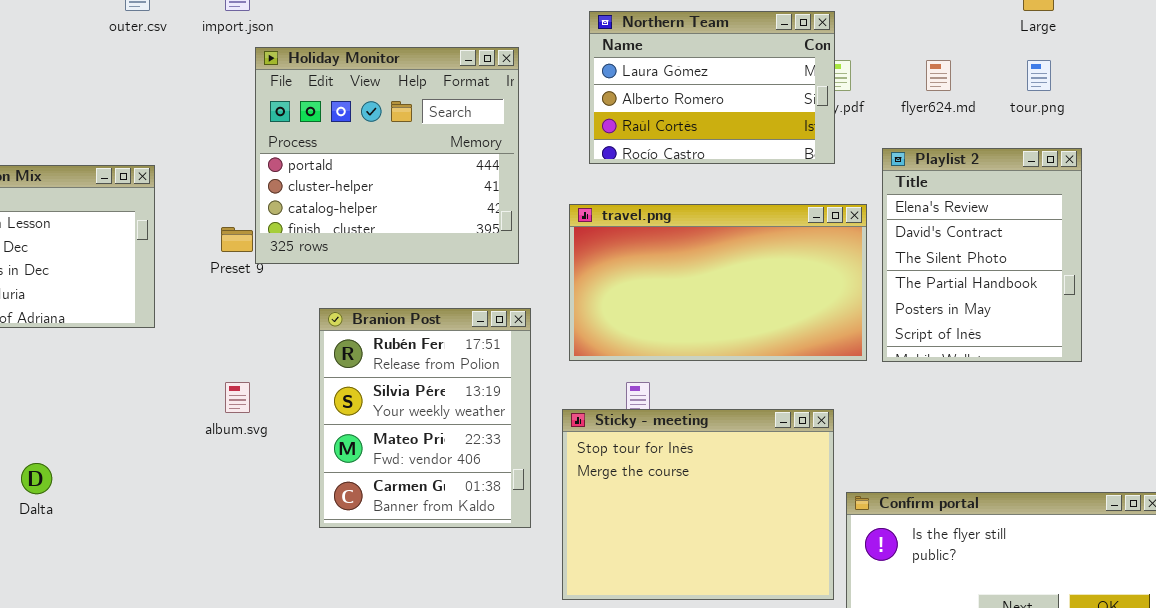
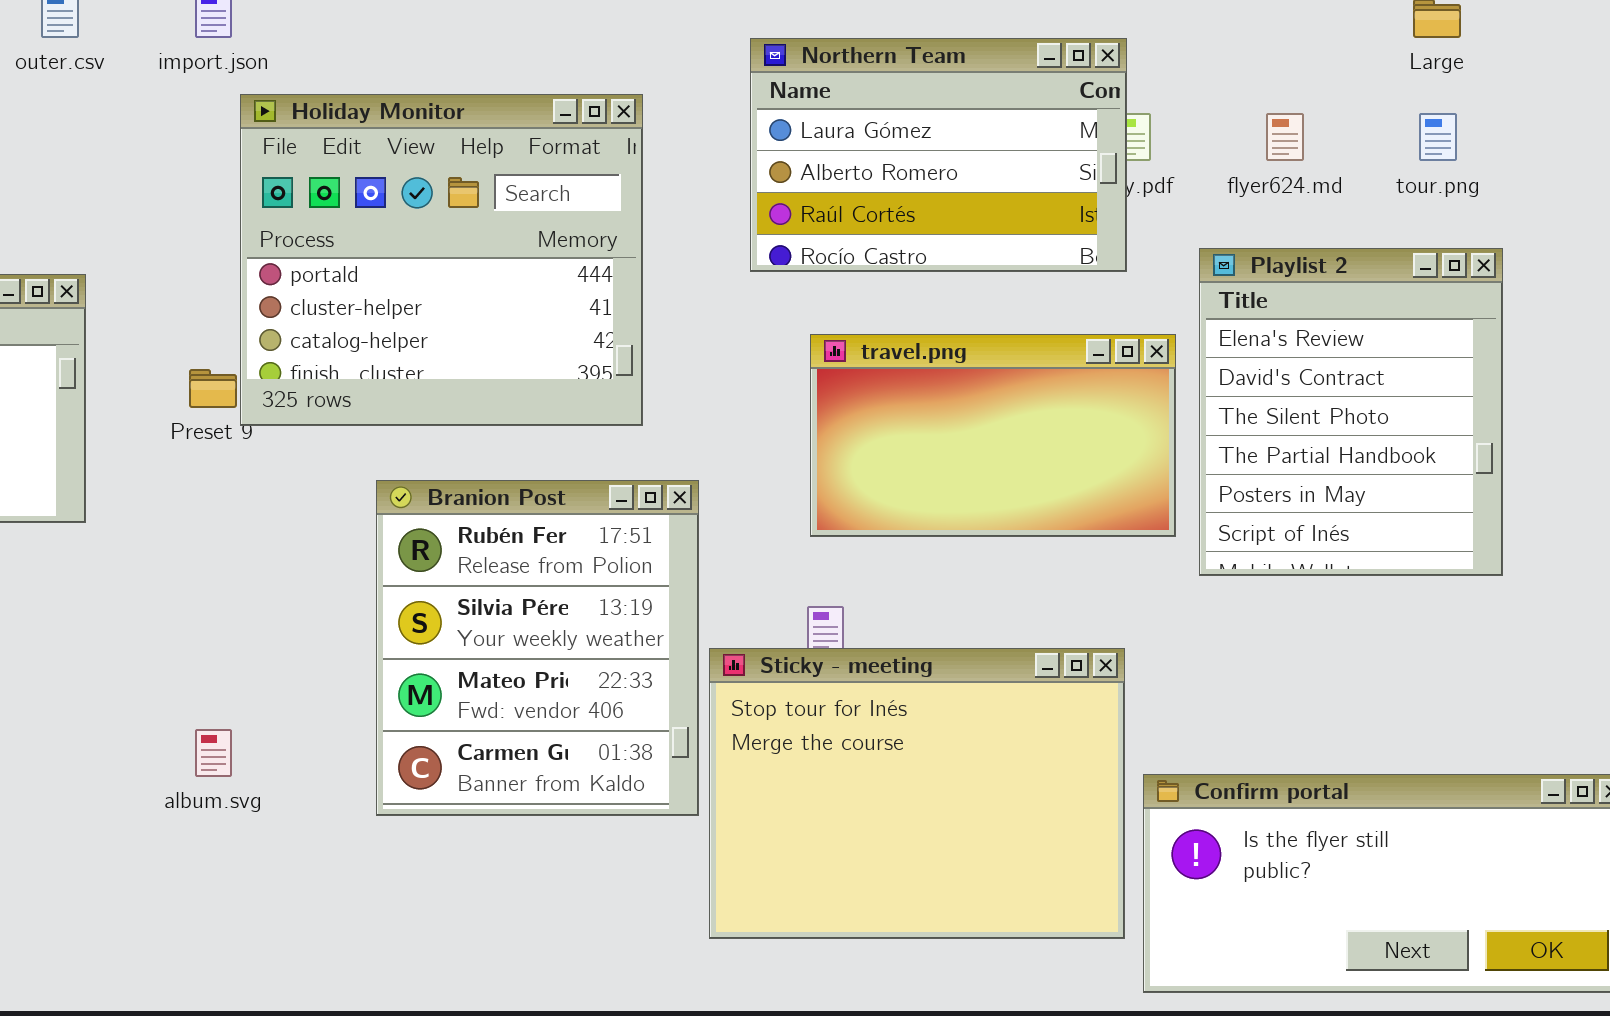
travel.png: [569,204,867,361] -> [810,334,1176,537], resized
Branion Post: [319,308,531,528] -> [376,480,699,816], moved
album.svg: [225,382,250,413] -> [195,729,232,777], moved

